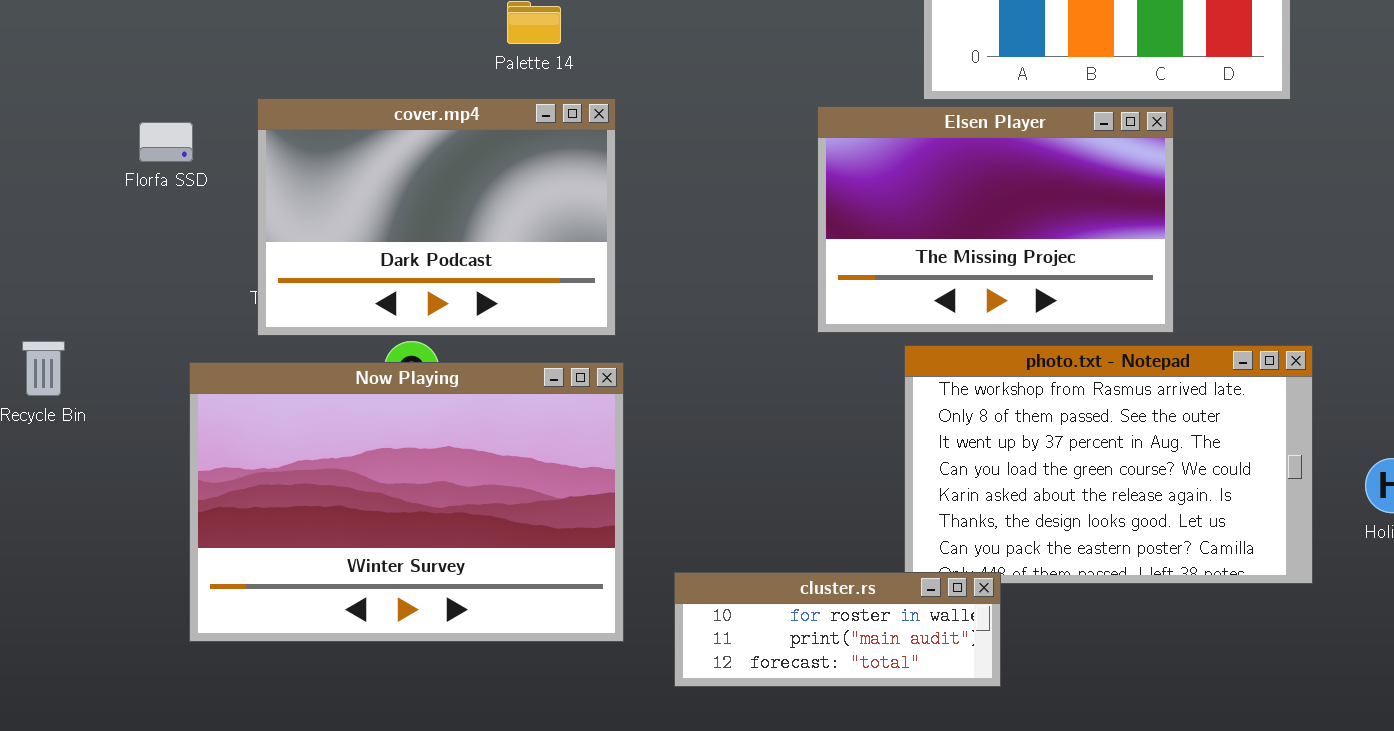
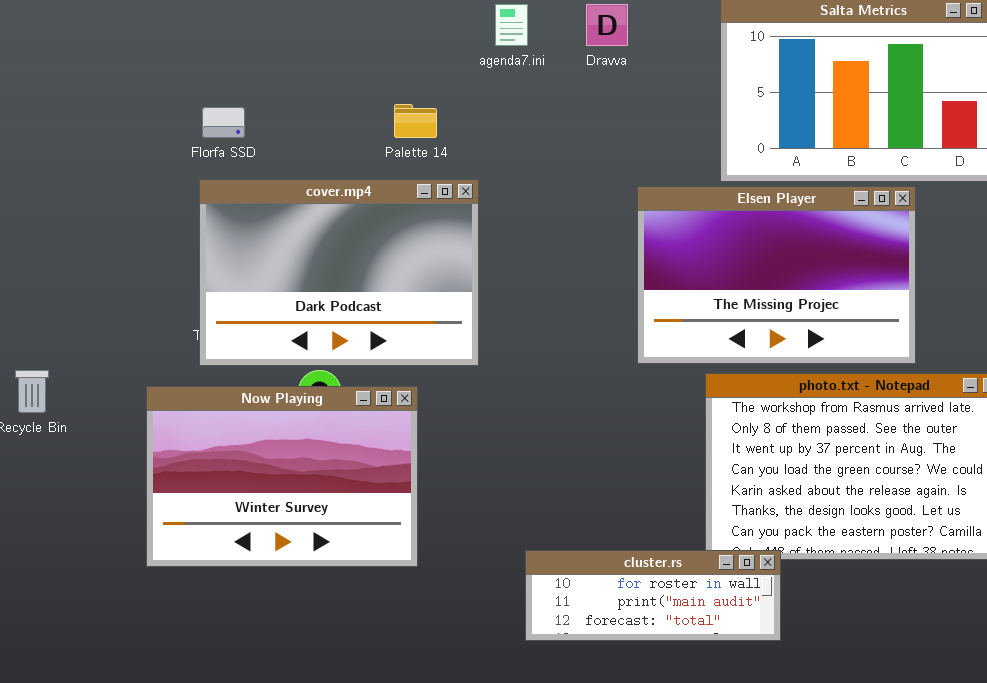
Florfa SSD: [139,122,193,162] -> [202,107,245,138], moved
Now Playing: [189,362,624,642] -> [146,386,418,567], resized

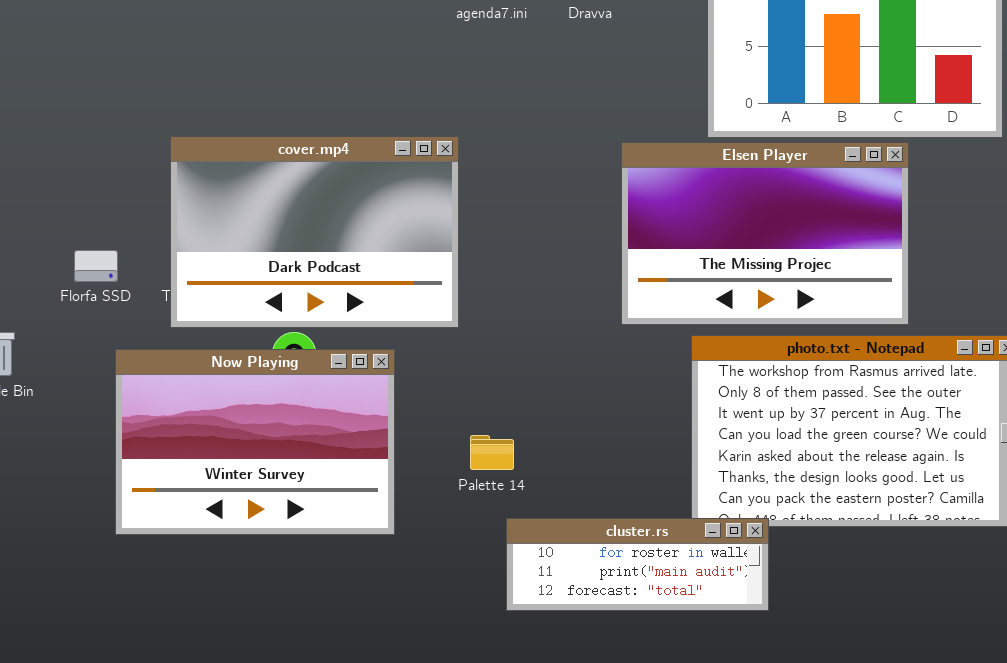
Palette 14: [394,104,437,138] -> [470,435,514,470], moved
Florfa SSD: [202,107,245,138] -> [74,250,118,282], moved

